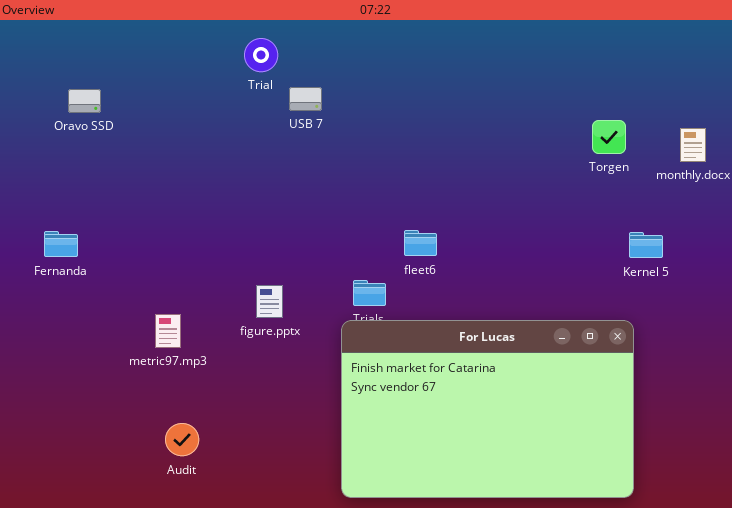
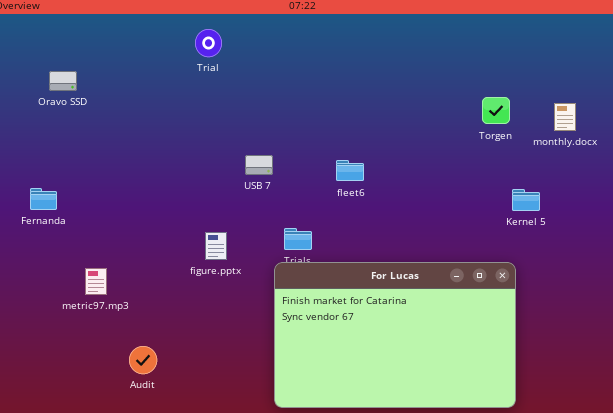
USB 7: [289,87,322,111] -> [245,155,273,175], moved
fleet6: [404,230,437,256] -> [336,160,364,181], moved
metric97.mp3: [155,314,181,348] -> [85,268,107,295], moved

